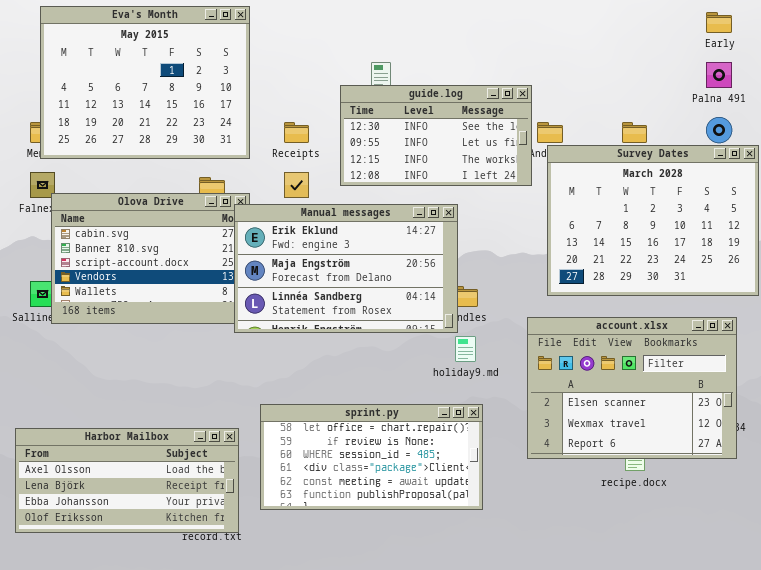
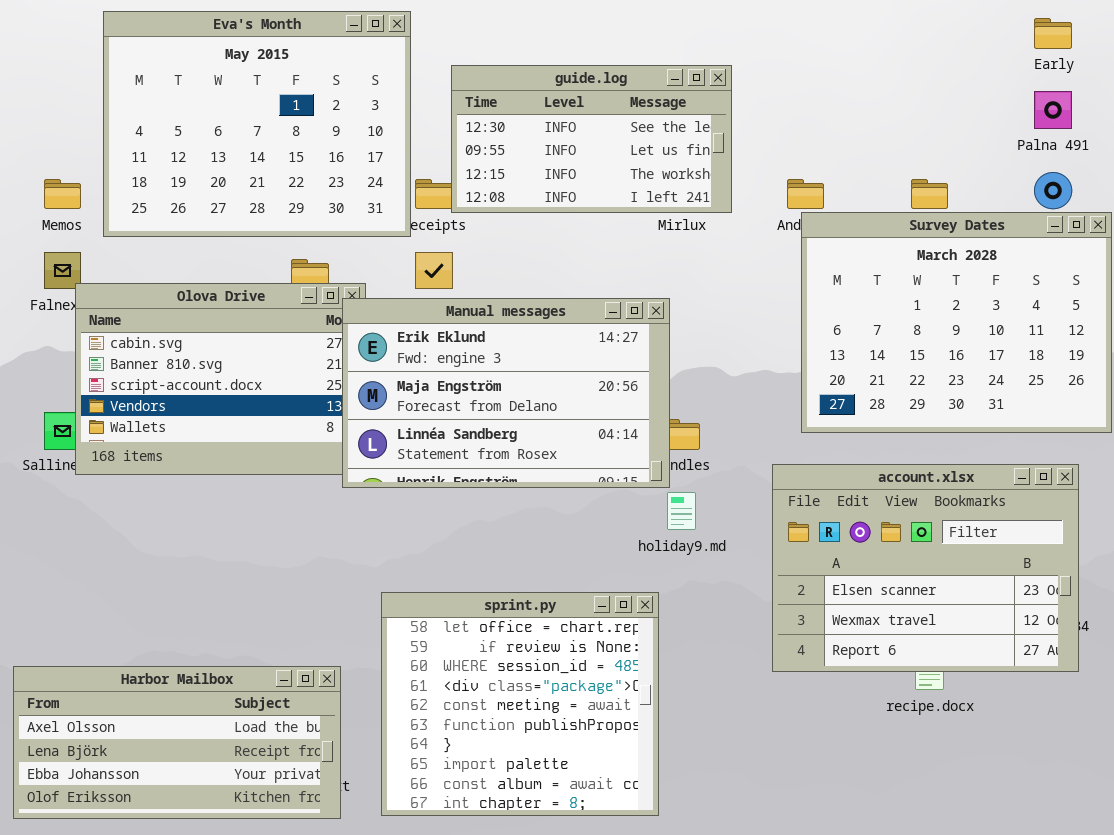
Eva's Month: [40,6,250,159] -> [103,11,411,237], moved
guide.log: [340,85,532,186] -> [451,65,732,213], moved
sprint.py: [260,404,483,510] -> [381,592,659,816], resized
Harbor Mailbox: [15,428,239,533] -> [13,666,341,819], moved

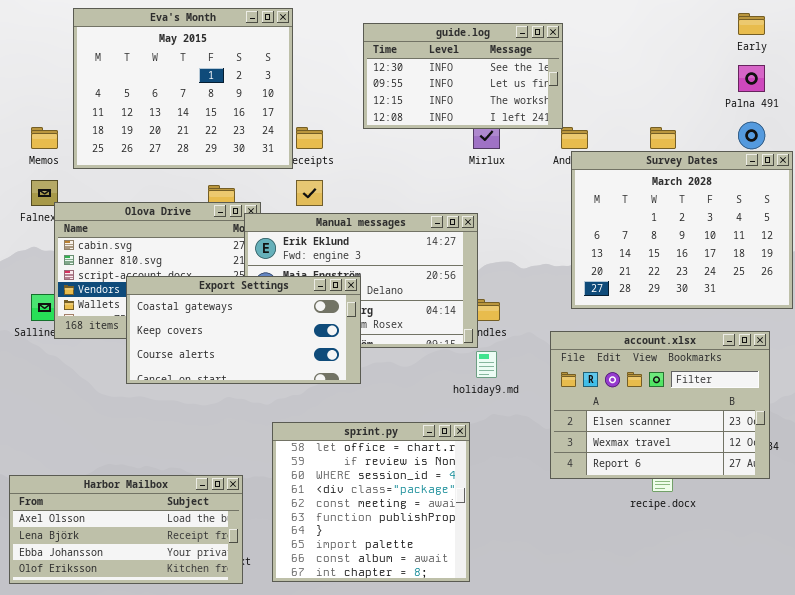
guide.log: [451,65,732,213] -> [363,23,563,129], moved
Export Settings: none -> [126,276,361,384], opened

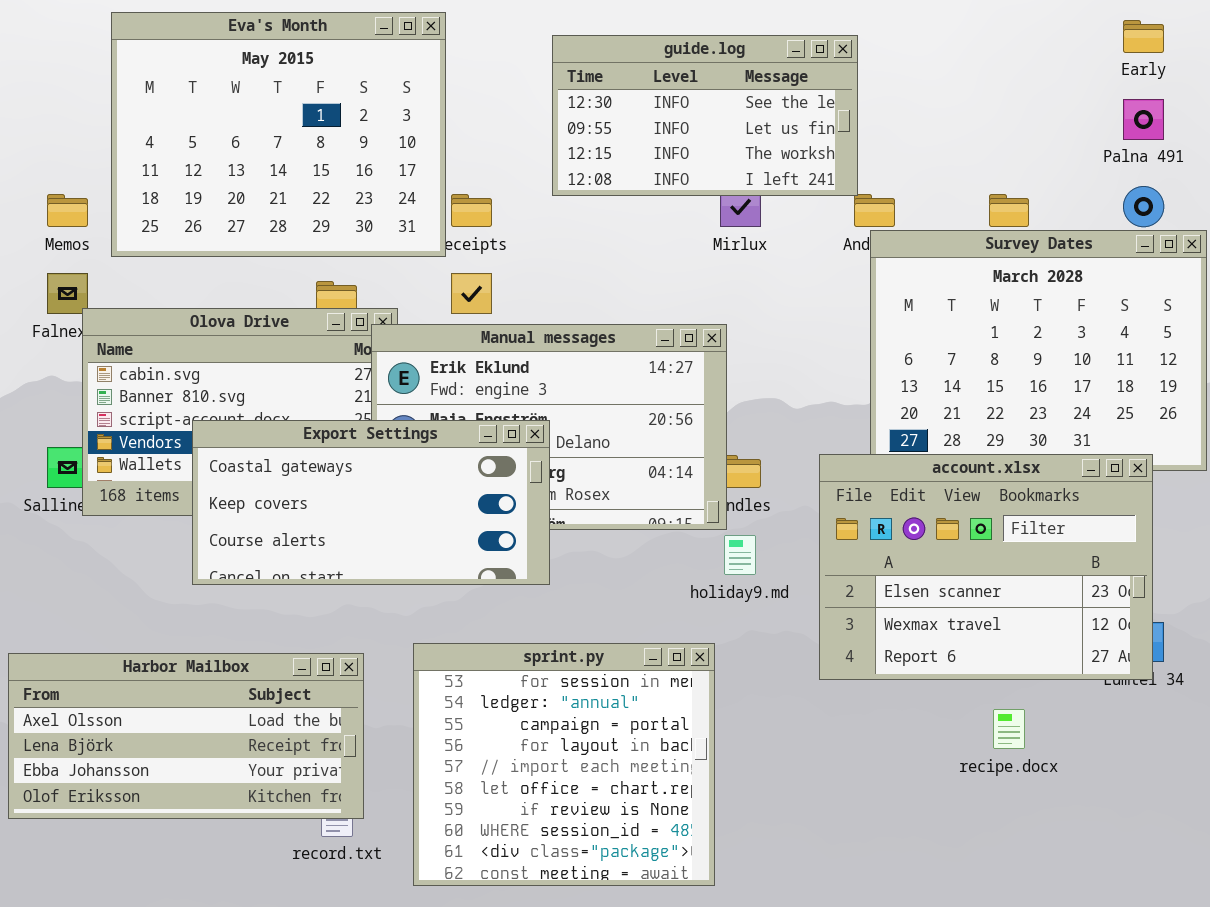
account.xlsx: [550,331,770,479] -> [819,454,1153,680], moved
sprint.py: [272,422,470,582] -> [413,643,715,886], scrolled up 5 rows
Harbor Mailbox: [9,475,243,584] -> [8,653,364,819], moved

